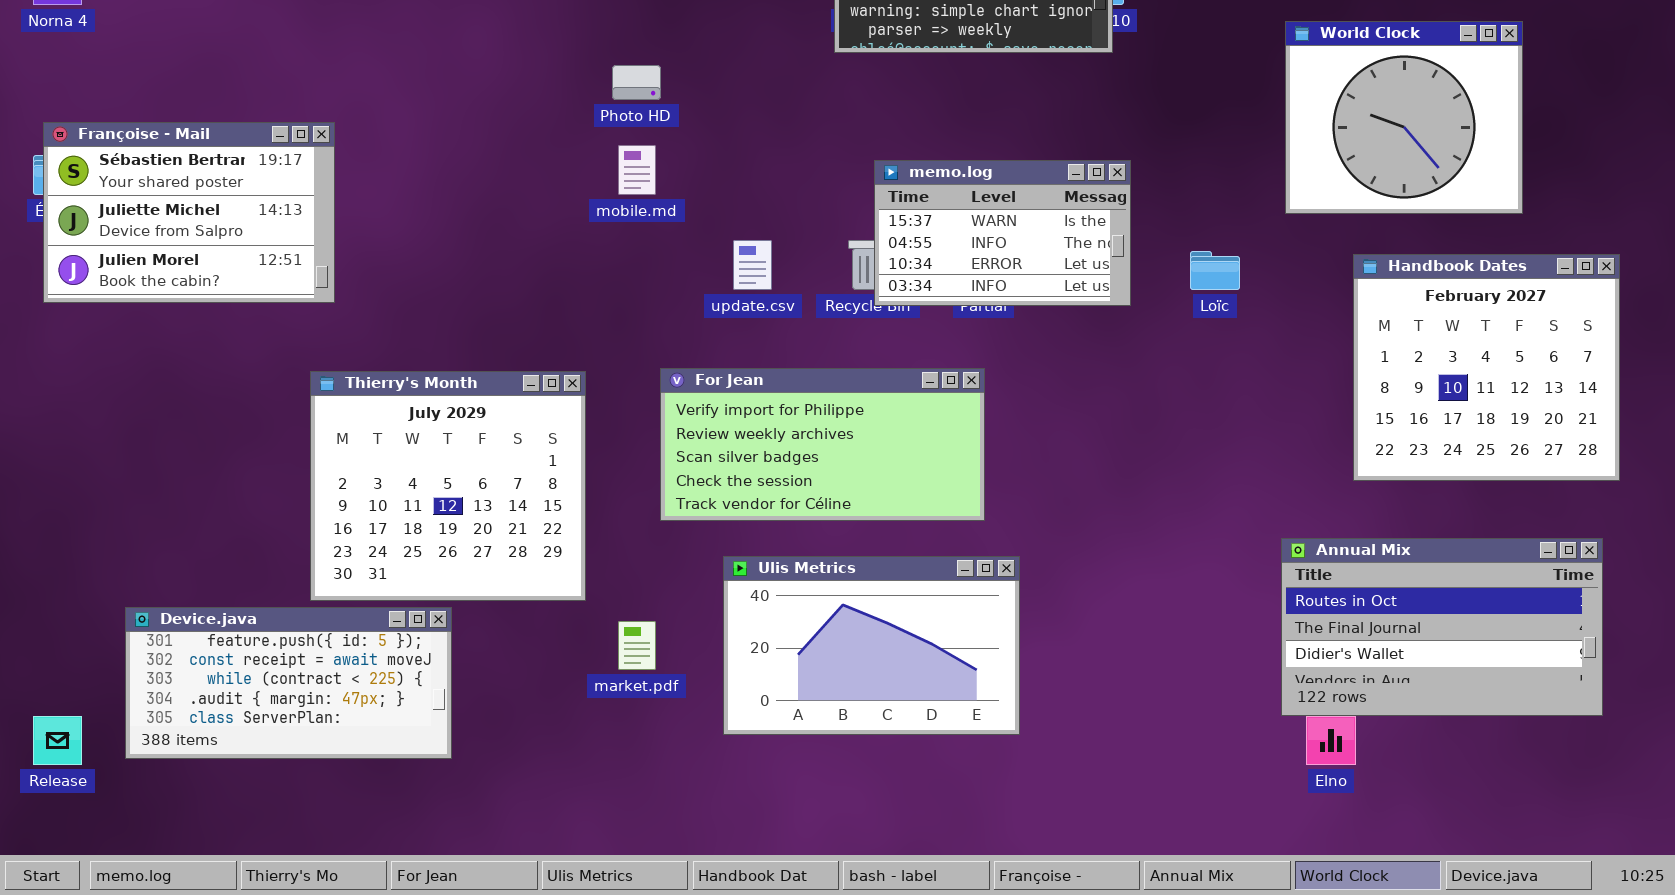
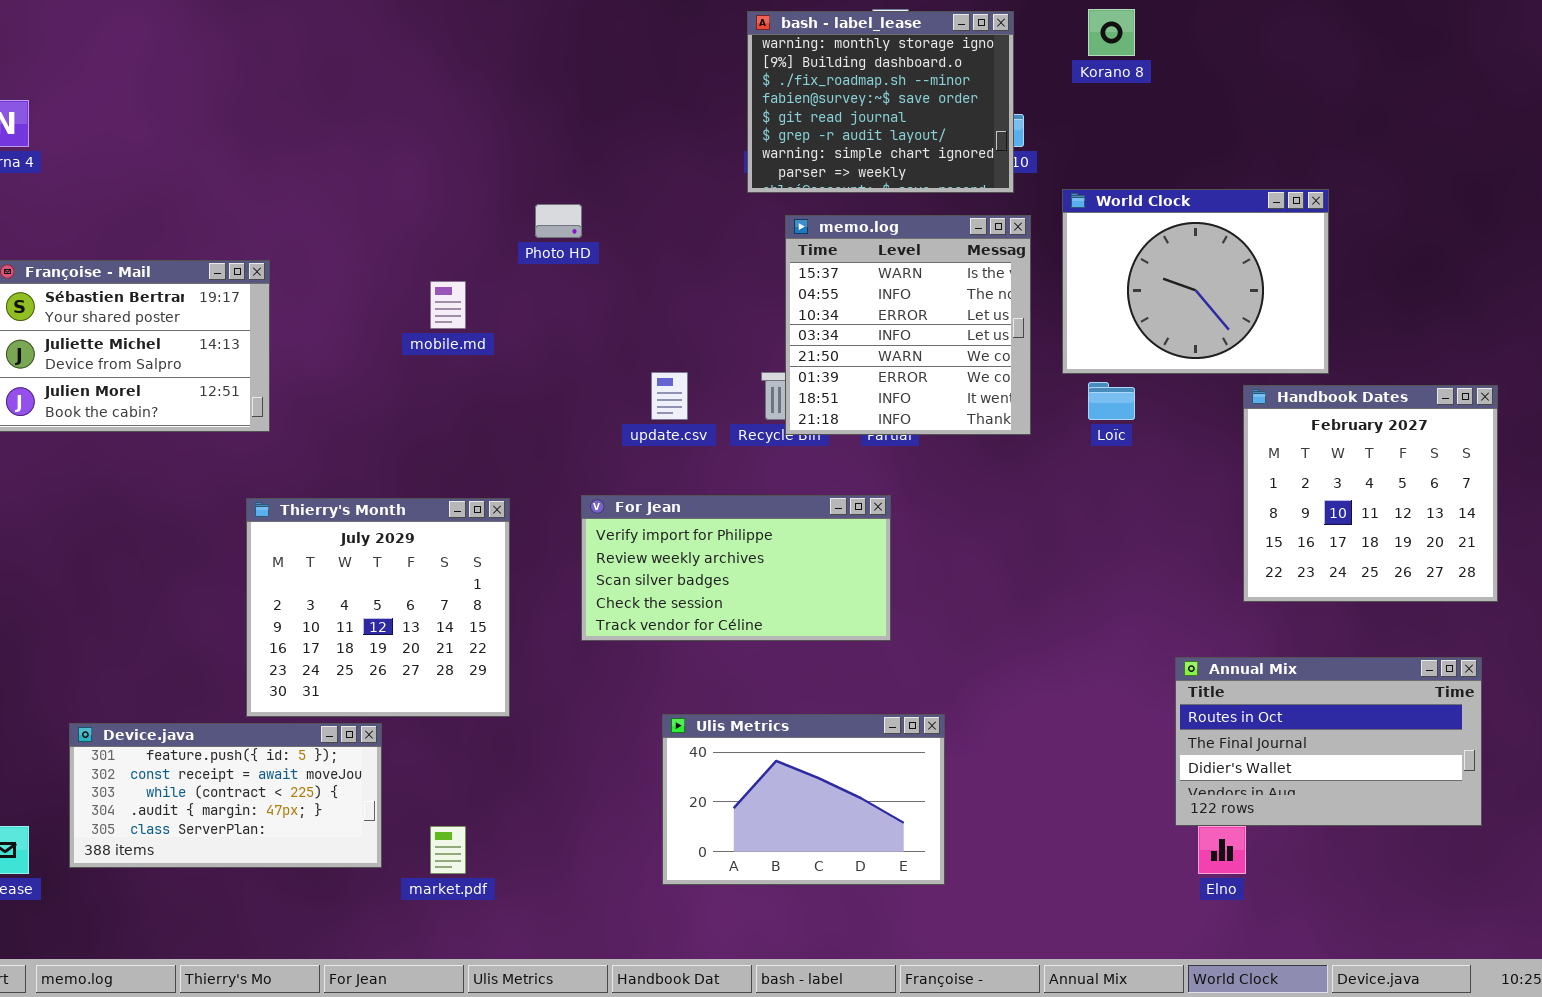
World Clock: [1285,21,1523,214] -> [1062,189,1329,374], moved, resized
mobile.md: [618,145,656,195] -> [430,281,466,329], moved
memo.log: [874,160,1131,306] -> [785,215,1031,435], resized
Ulis Metrics: [723,556,1020,735] -> [662,714,945,885], moved
market.pdf: [618,621,656,670] -> [430,826,466,874], moved

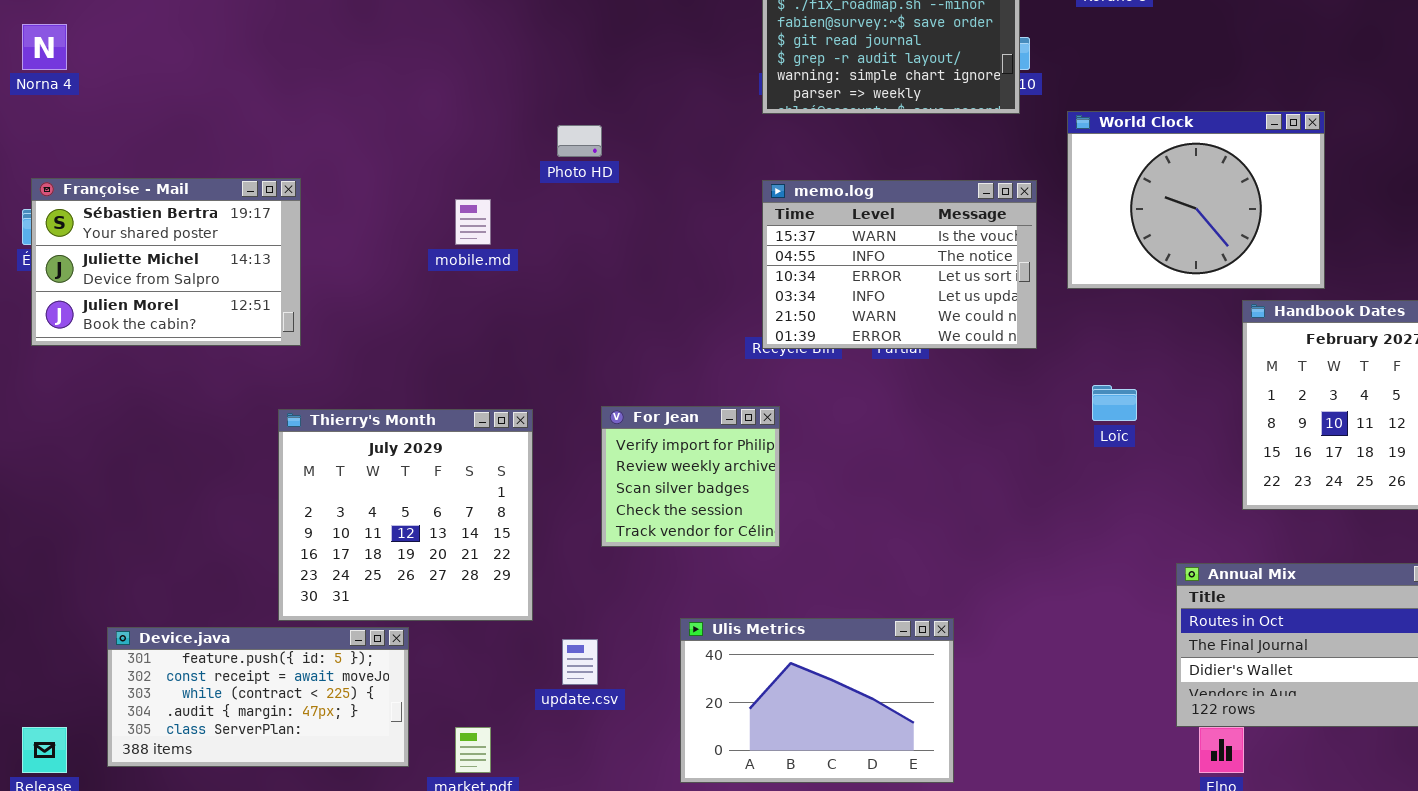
memo.log: [785,215,1031,435] -> [762,180,1037,349], resized
update.csv: [651,372,688,420] -> [562,639,598,685], moved
Loïc: [1088,382,1135,420] -> [1092,385,1137,421], moved
For Jean: [581,495,891,641] -> [601,406,780,547], resized

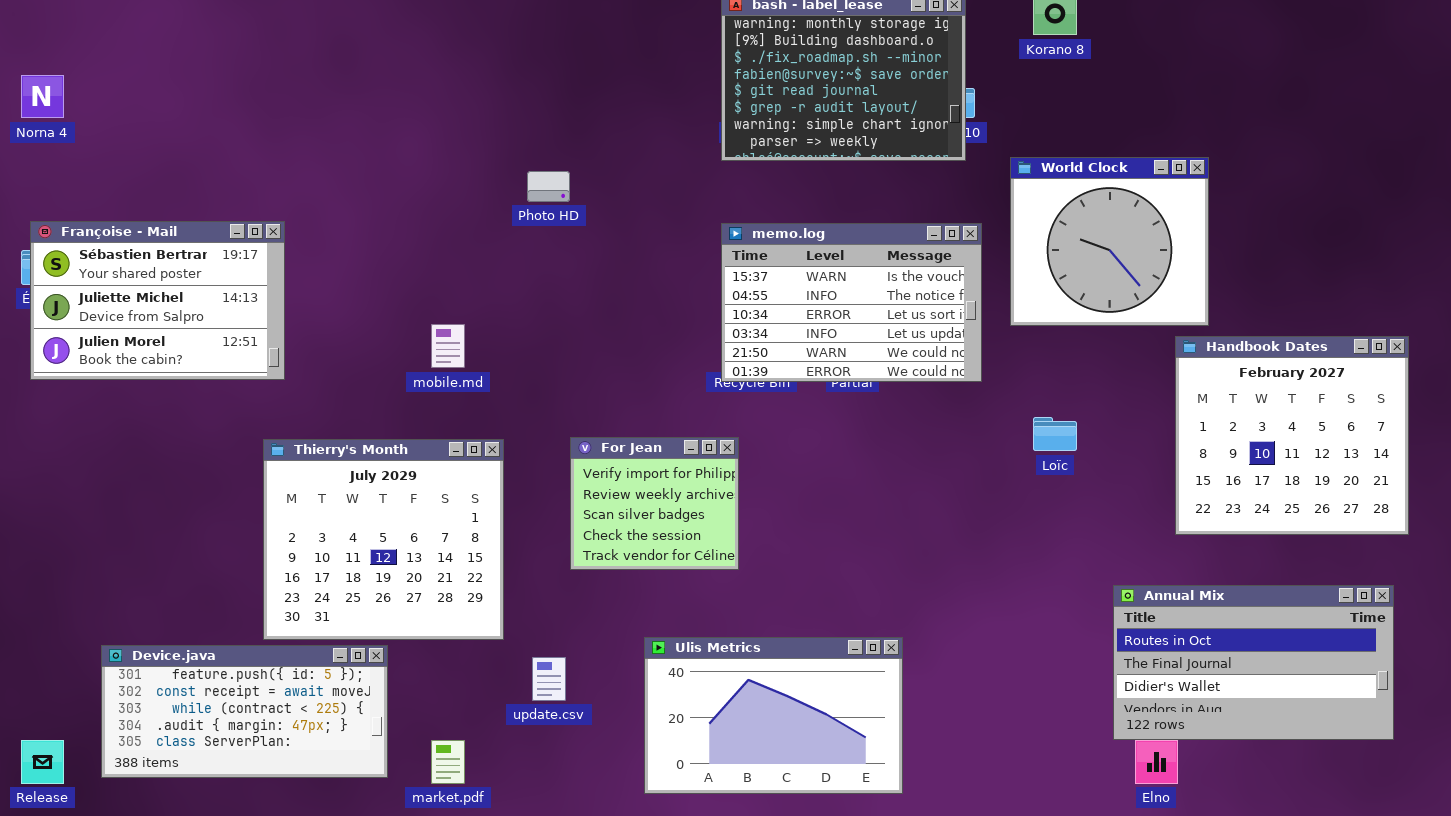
World Clock: [1067,111,1325,289] -> [1010,157,1209,326], resized
mobile.md: [455,199,491,245] -> [431,324,465,368], moved

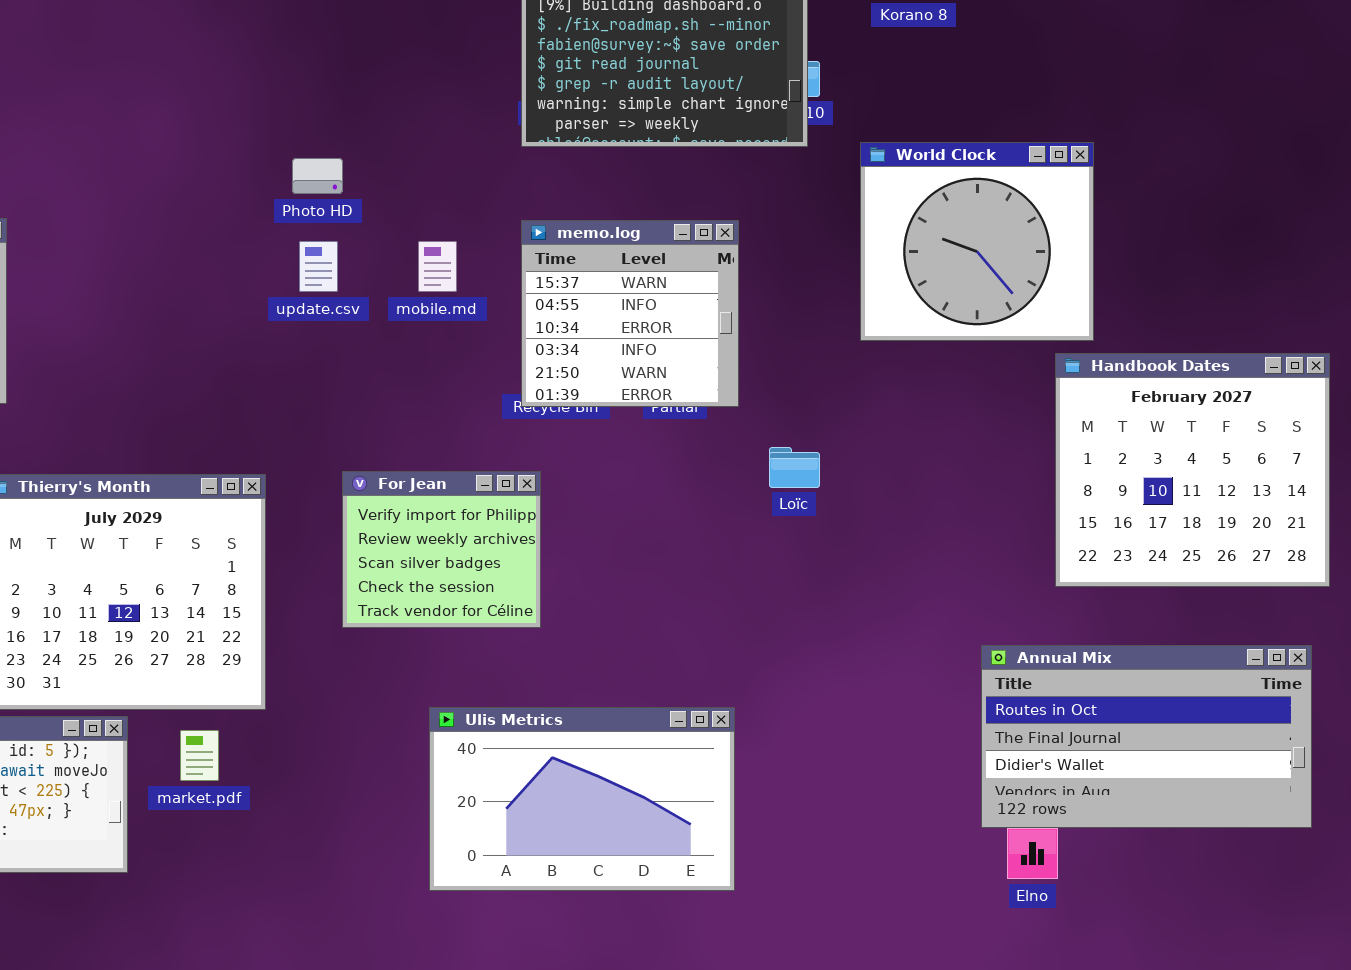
memo.log: [721,223,982,382] -> [521,220,739,407], resized
mobile.md: [431,324,465,368] -> [418,241,457,292], moved
Loïc: [1033,417,1077,451] -> [769,447,820,488], moved
update.csv: [532,657,566,701] -> [299,241,338,292], moved
market.pdf: [431,740,465,784] -> [180,730,219,781], moved

